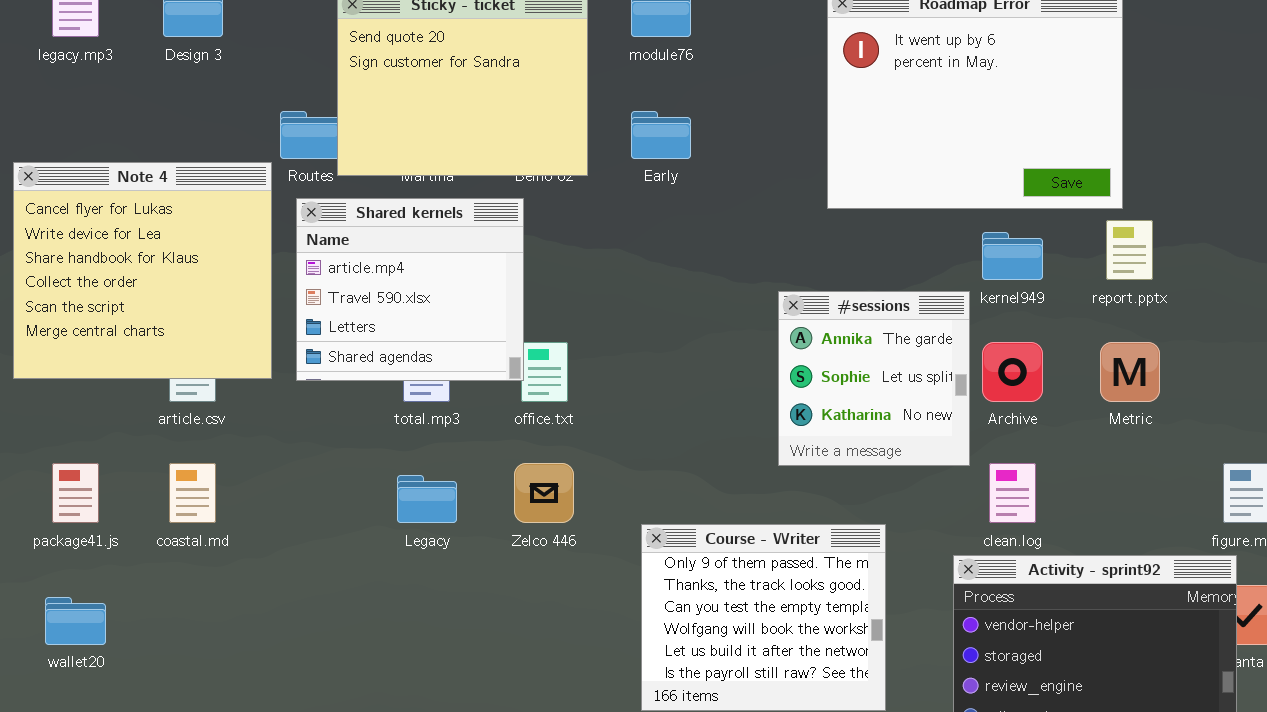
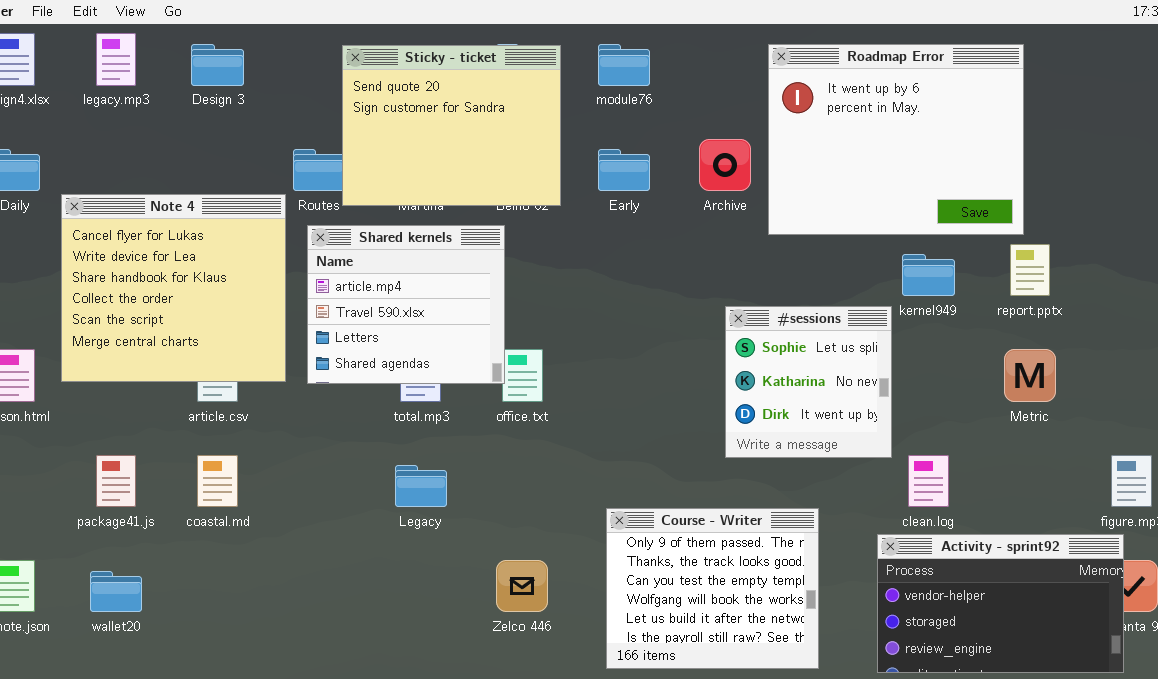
#sessions: [778,291,970,466] -> [725,306,892,458], scrolled down 1 row
Archive: [982,342,1043,402] -> [699,139,751,191], moved
Zelco 446: [514,463,574,523] -> [496,560,548,612], moved

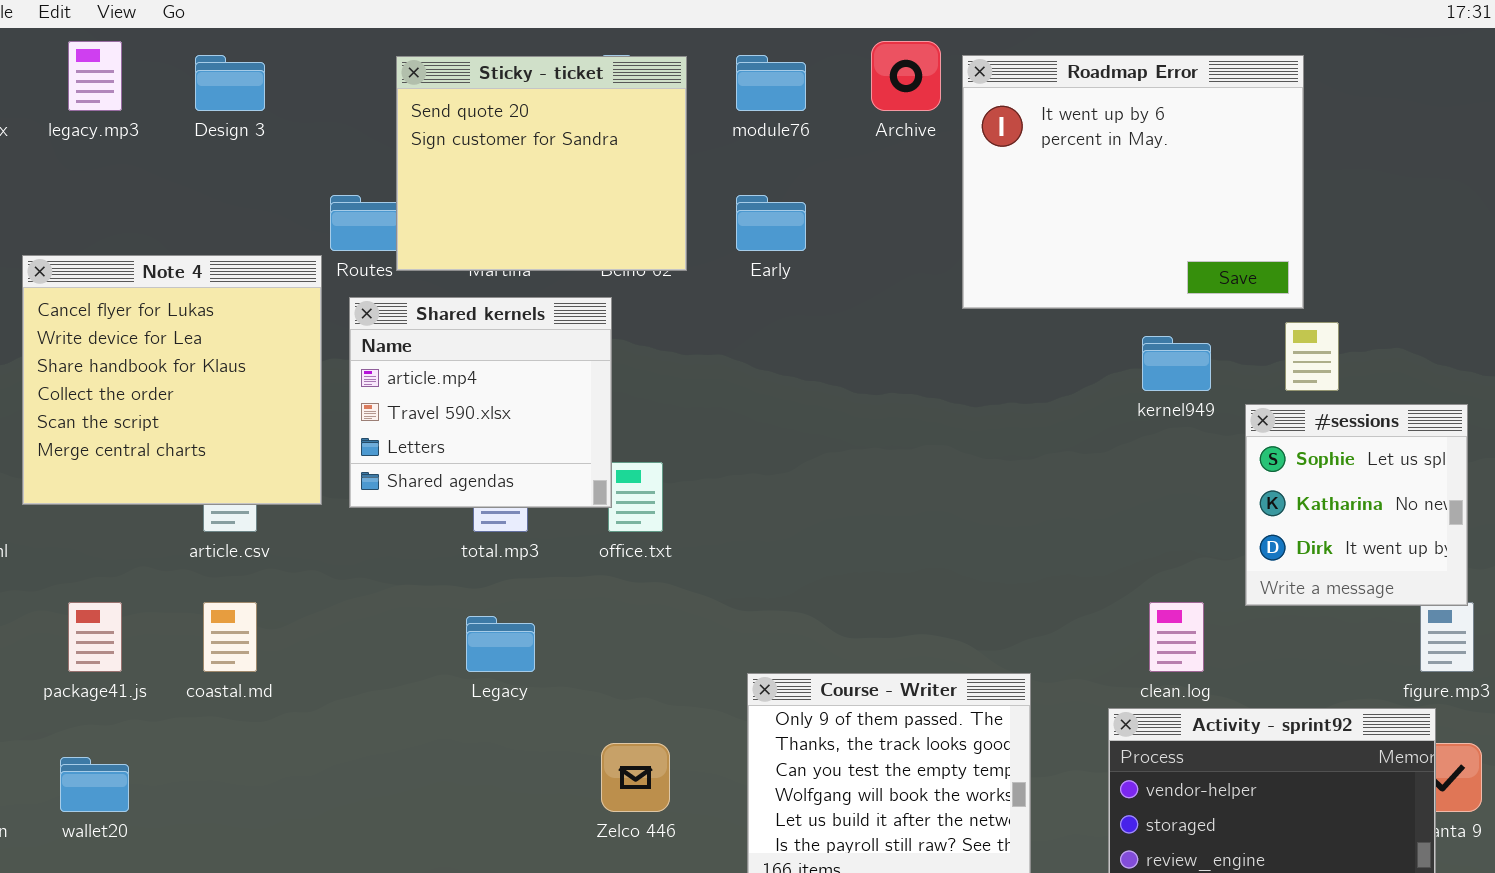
Archive: [699,139,751,191] -> [871,41,941,111], moved
#sessions: [725,306,892,458] -> [1245,404,1468,606], moved

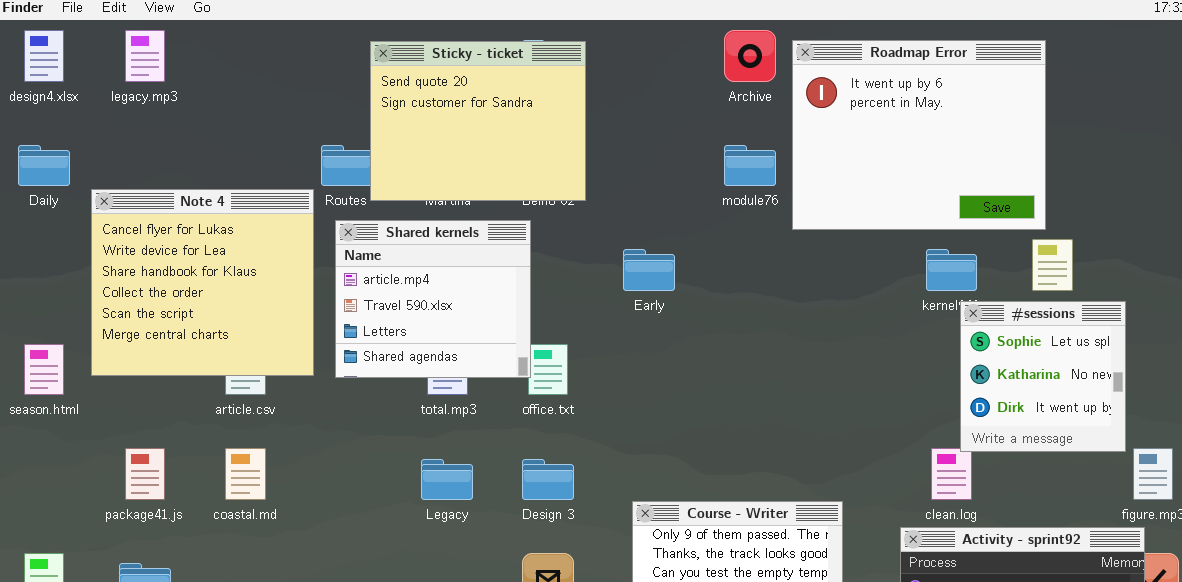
Design 3: [195,55,265,111] -> [522,459,574,500], moved
module76: [736,55,806,111] -> [724,145,776,186], moved
Early: [736,195,806,251] -> [623,249,675,291], moved
#sessions: [1245,404,1468,606] -> [960,301,1126,452], moved

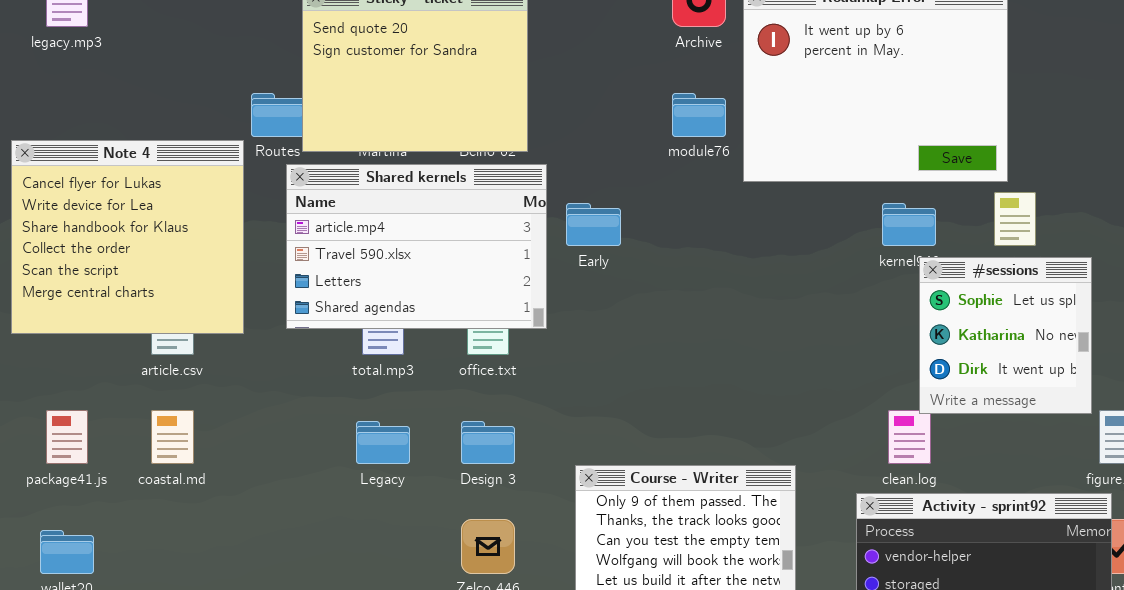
Shared kernels: [335,220,531,378] -> [286,164,547,329], moved, resized

